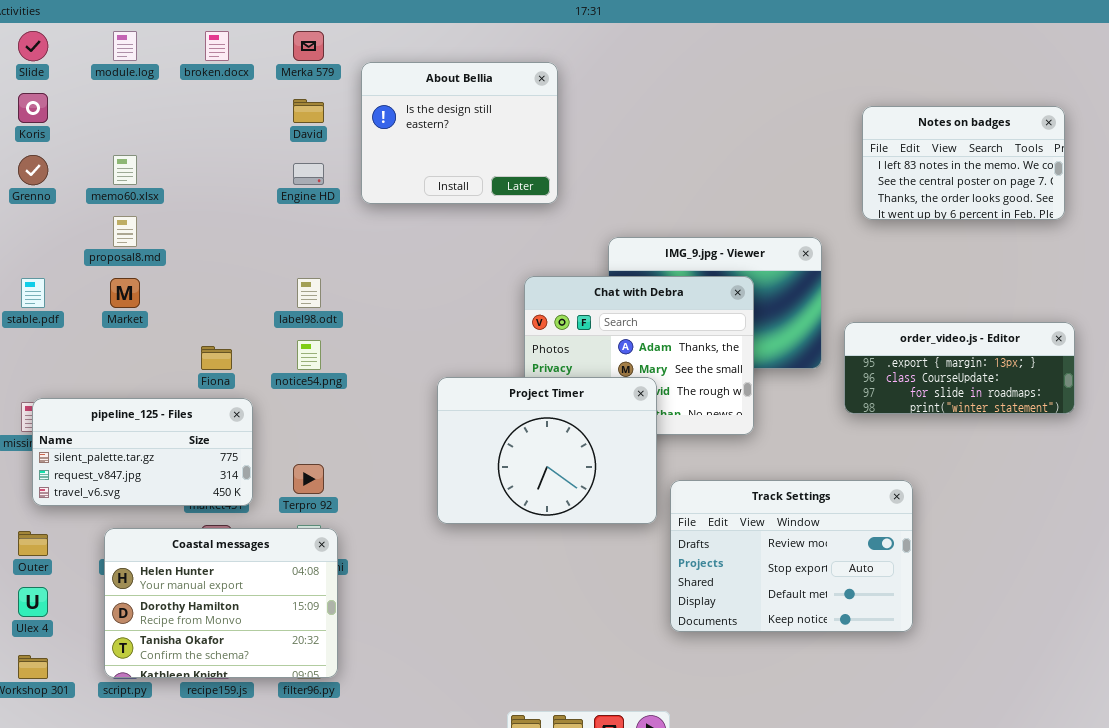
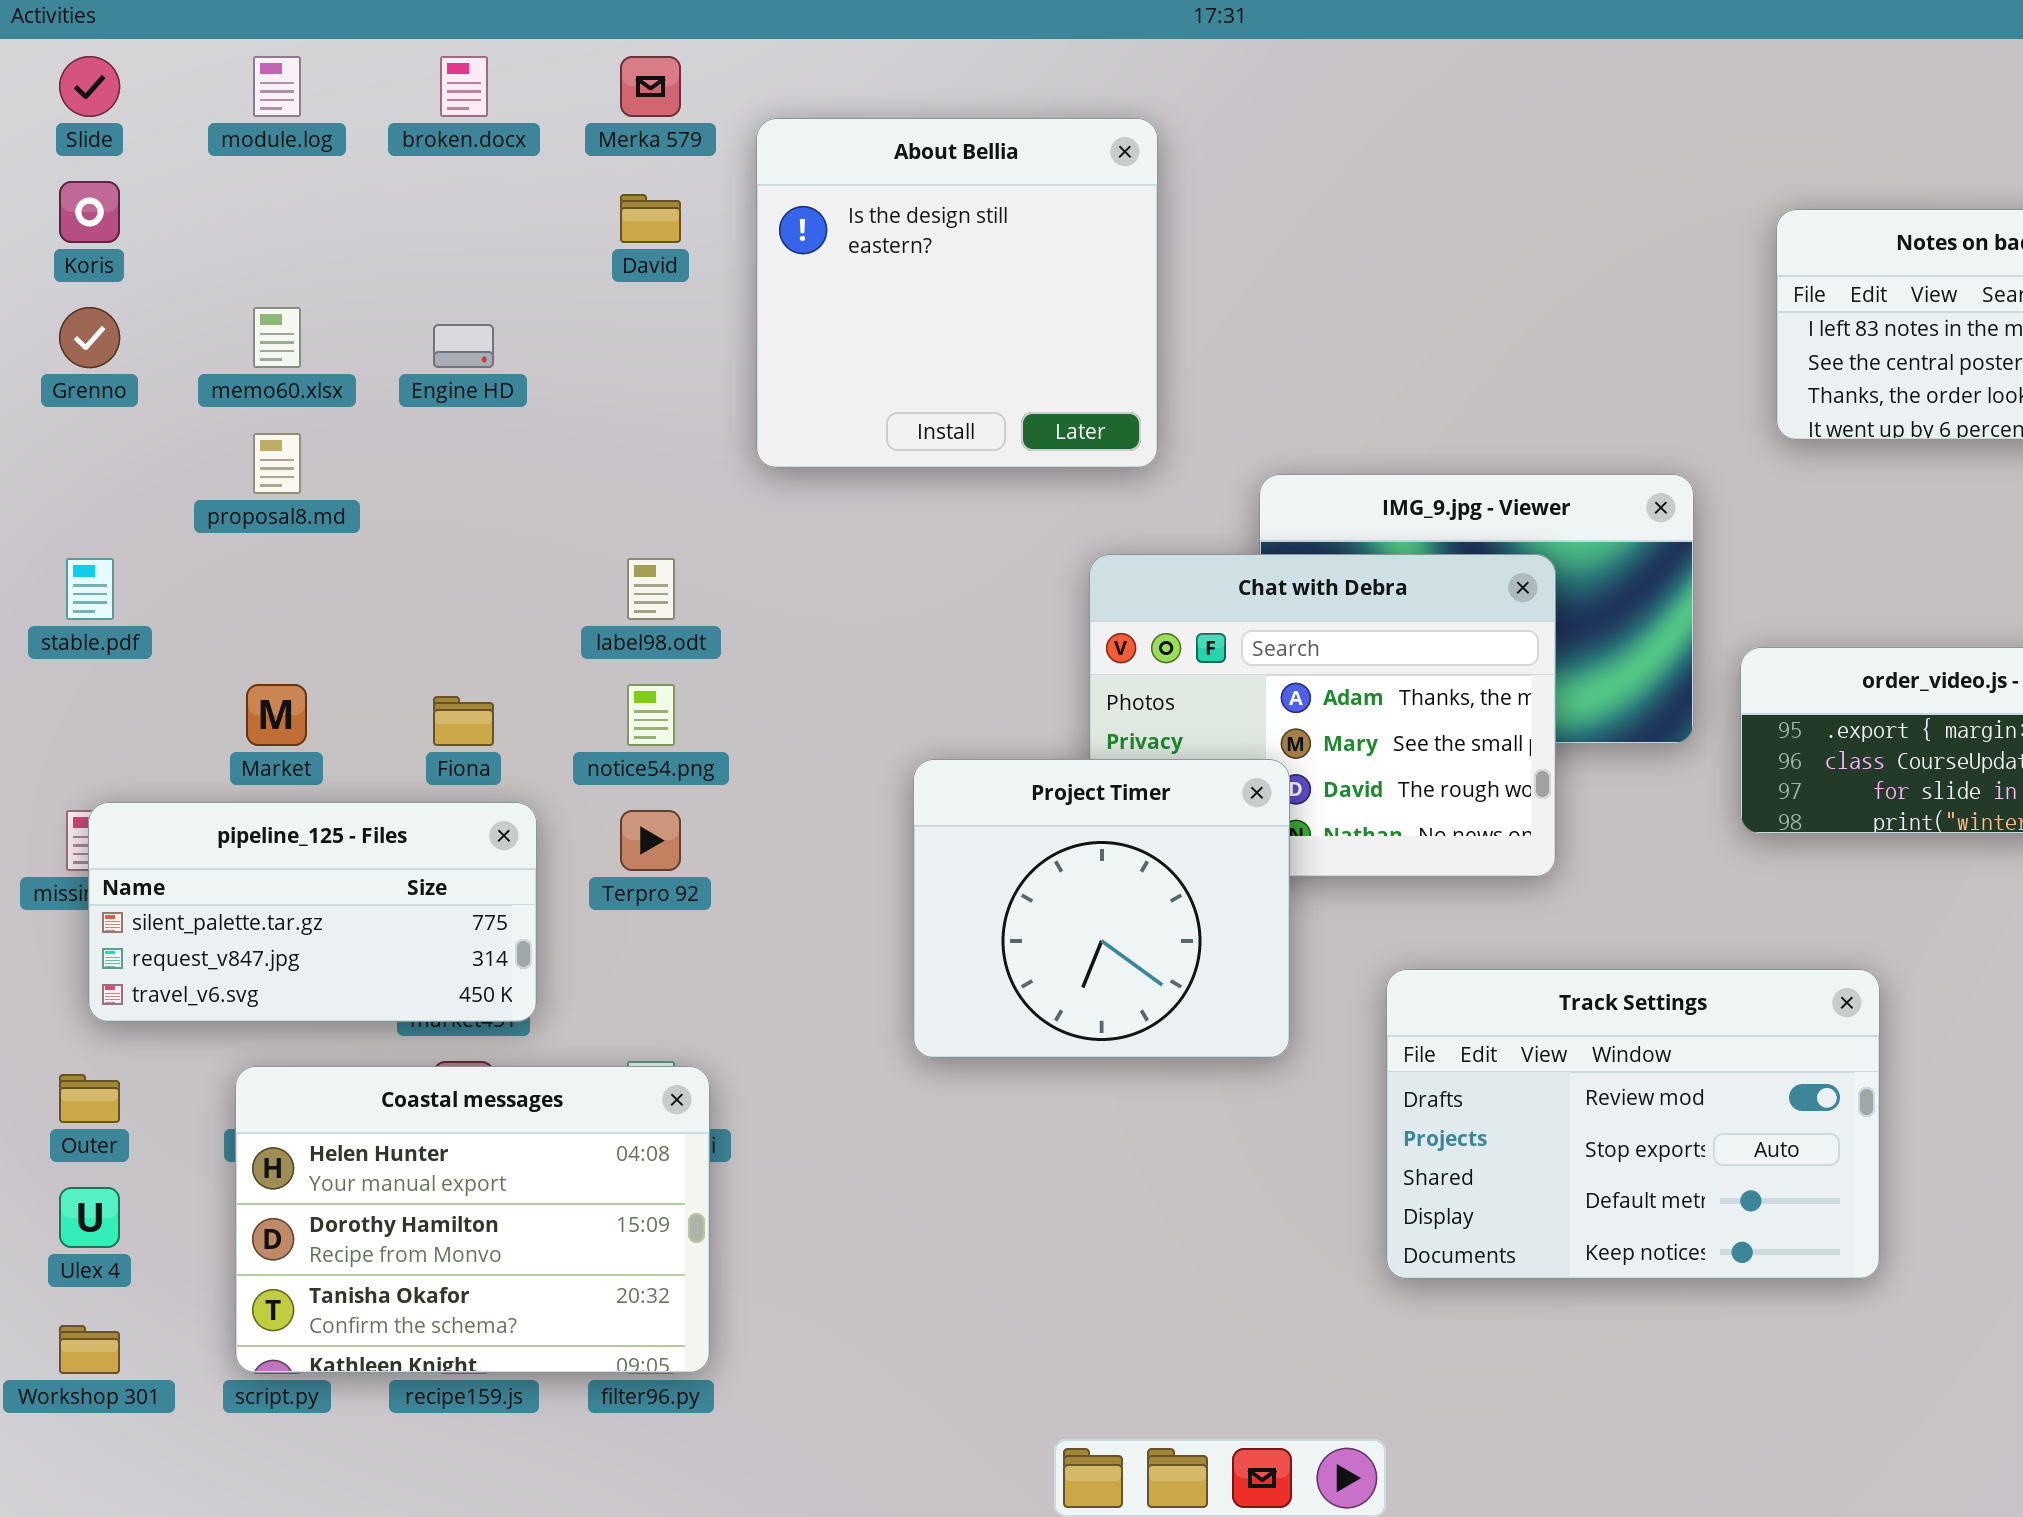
About Bellia: [361,62,558,204] -> [756,118,1158,468], resized
Engine HD: [293,163,324,185] -> [433,324,494,368], moved
Market: [110,278,140,308] -> [246,684,307,746], moved
Project Timer: [437,377,657,524] -> [913,759,1290,1058], resized
Terpro 92: [293,464,324,494] -> [620,810,681,871], moved

